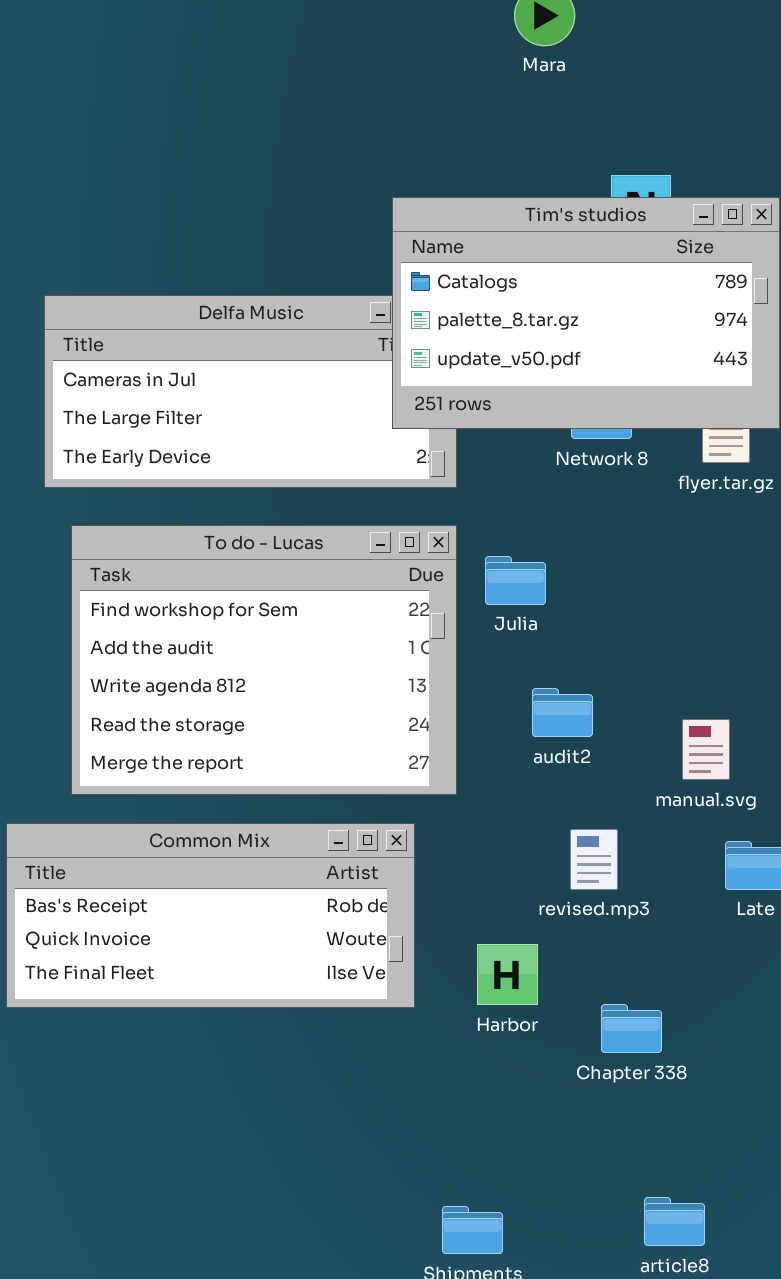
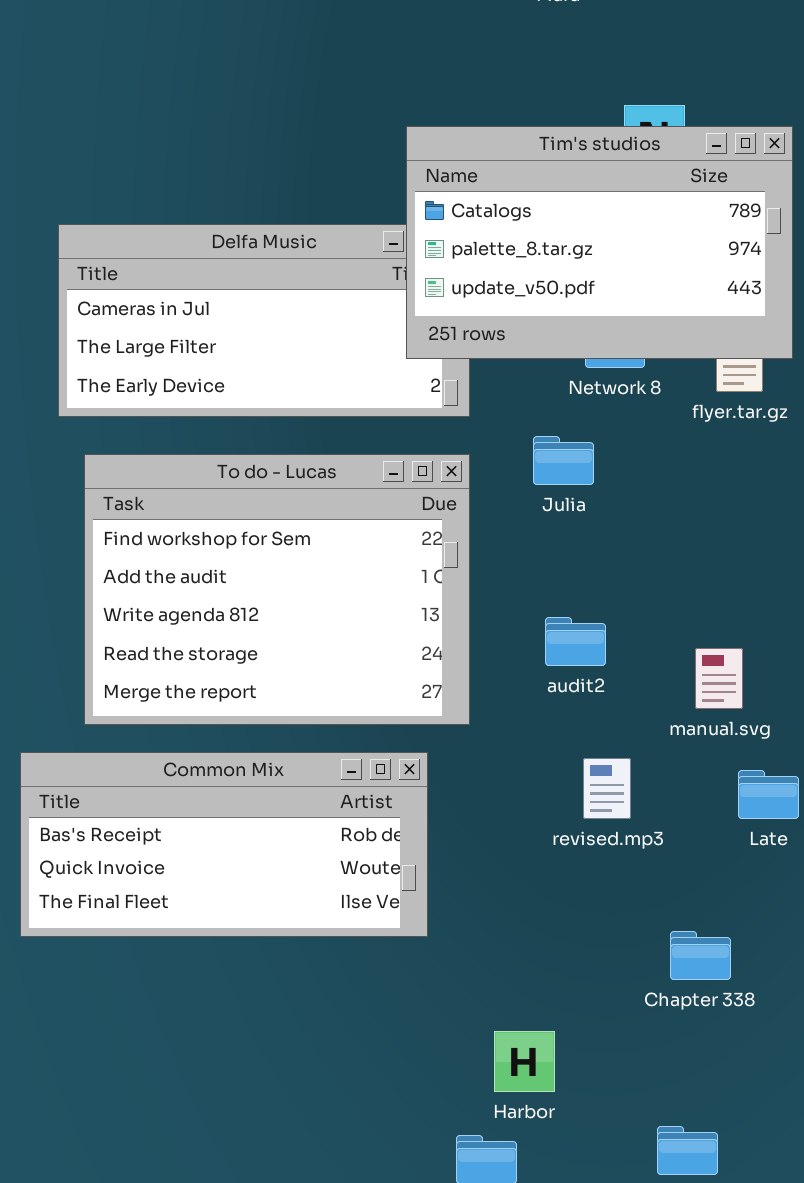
Julia: [485,556,546,605] -> [533,436,594,485], moved
Harbor: [477,944,538,1005] -> [494,1031,555,1092], moved
Chapter 338: [601,1004,662,1053] -> [670,931,731,980], moved

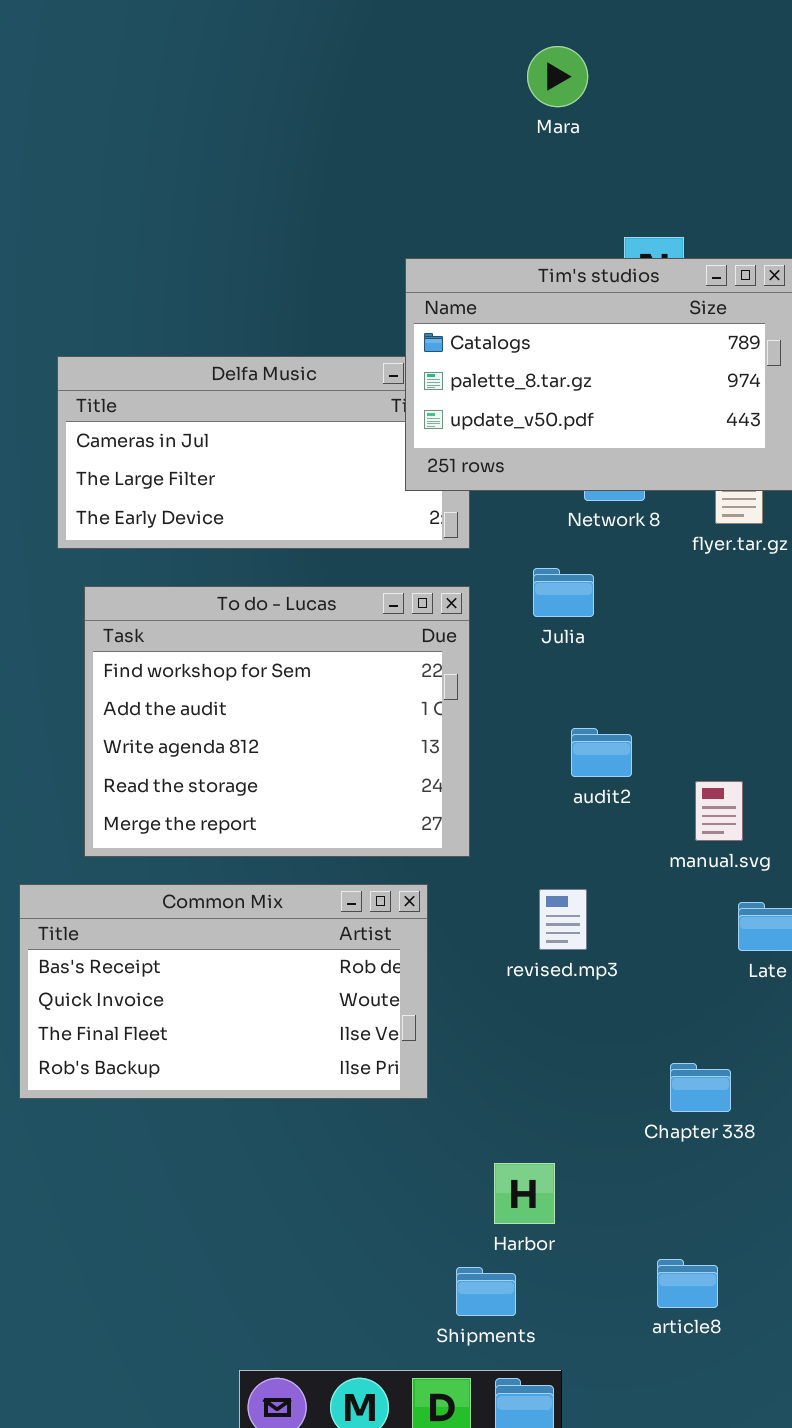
audit2: [545,617,606,666] -> [571,728,632,777], moved
Common Mix: [20,752,428,937] -> [19,884,428,1099], resized
revised.mp3: [583,758,631,819] -> [539,889,587,950], moved

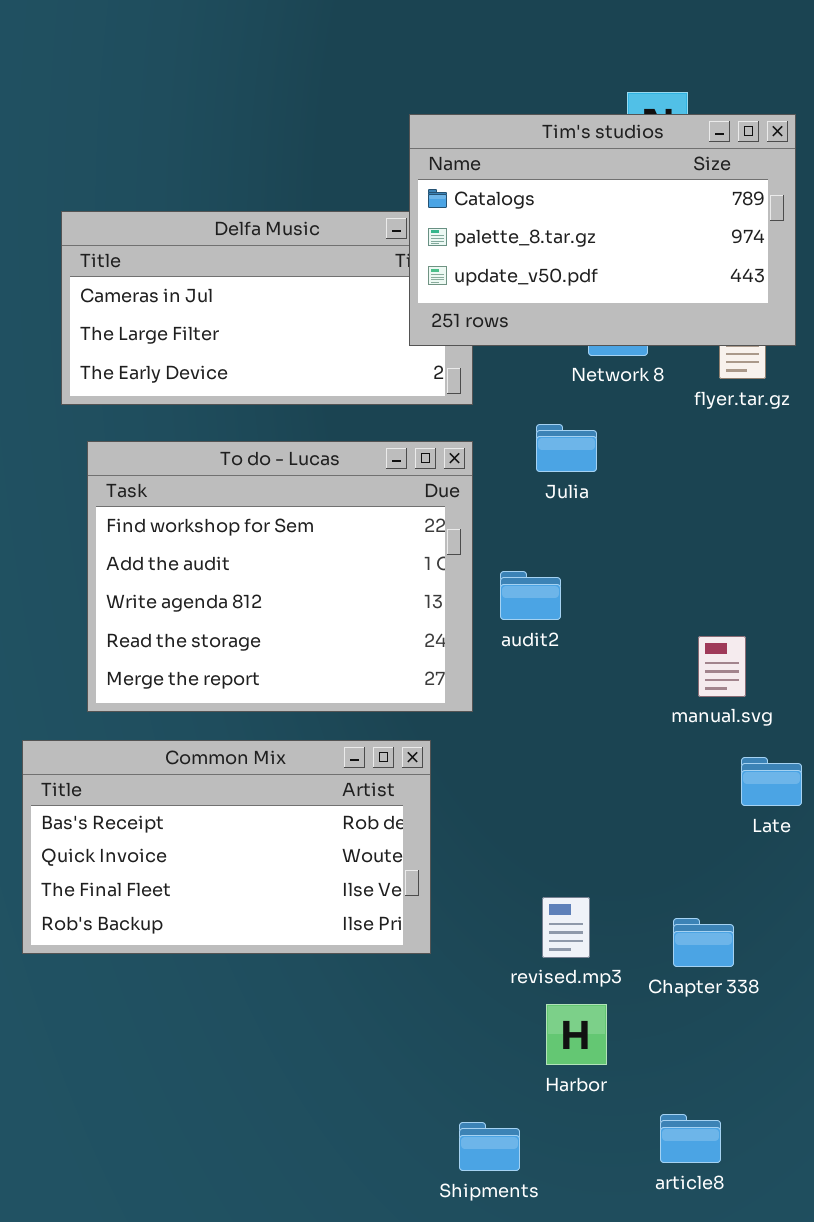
audit2: [571,728,632,777] -> [500,571,561,620], moved
revised.mp3: [539,889,587,950] -> [542,897,590,958], moved
Harbor: [494,1163,555,1224] -> [546,1004,607,1065], moved

